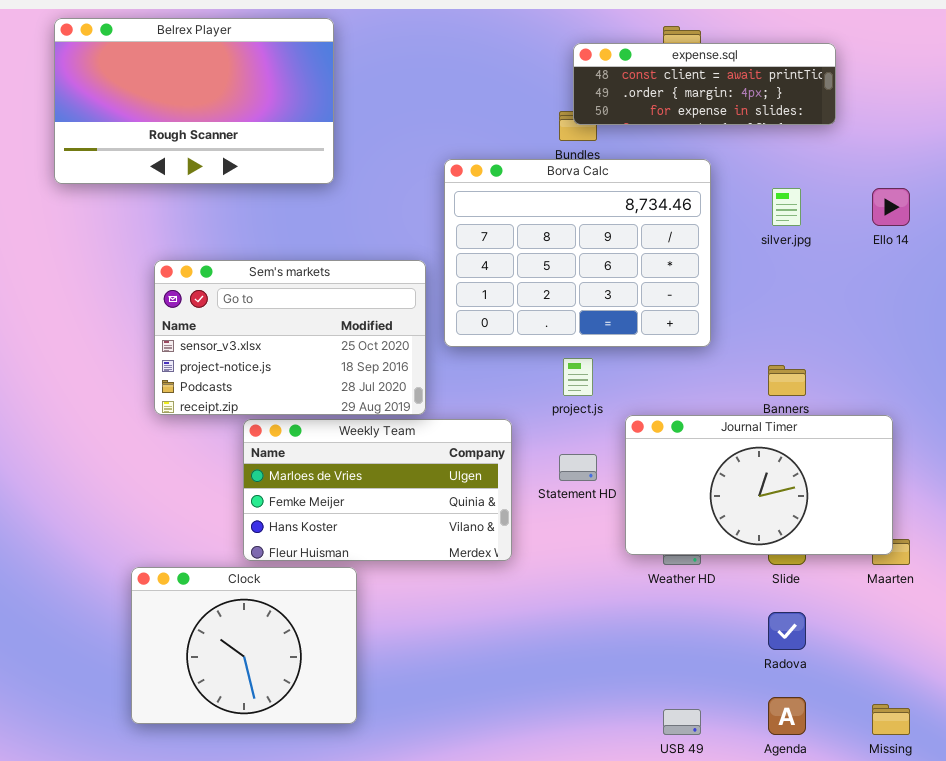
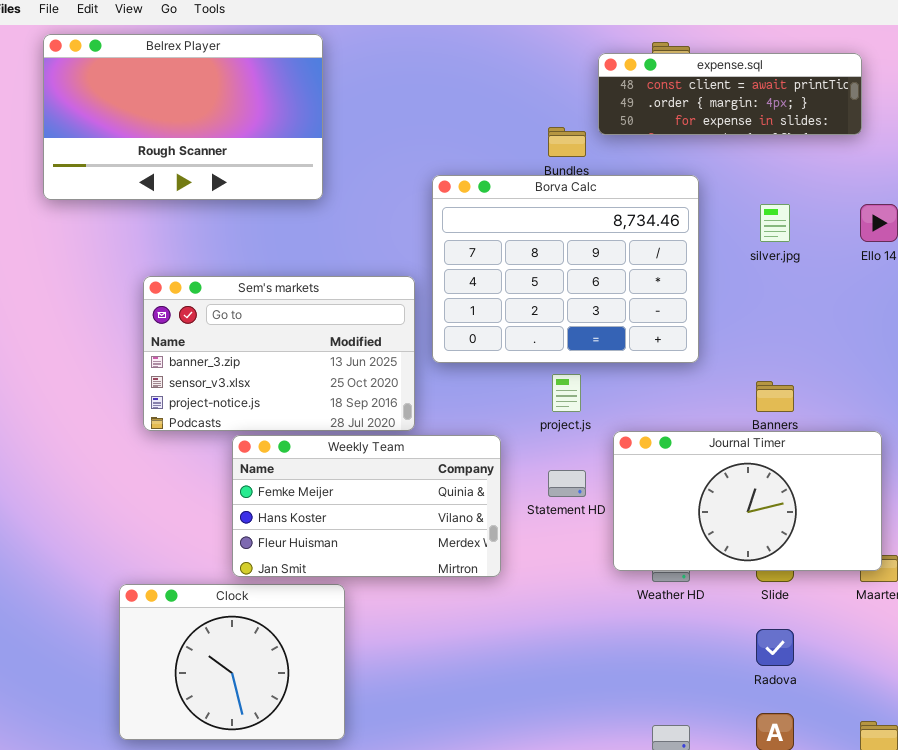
expense.sql: [573,43,836,125] -> [598,53,862,135], moved
Sem's markets: [154,260,426,415] -> [143,276,415,431], scrolled up 1 row
Weekly Team: [243,419,512,561] -> [232,435,501,577], scrolled down 1 row

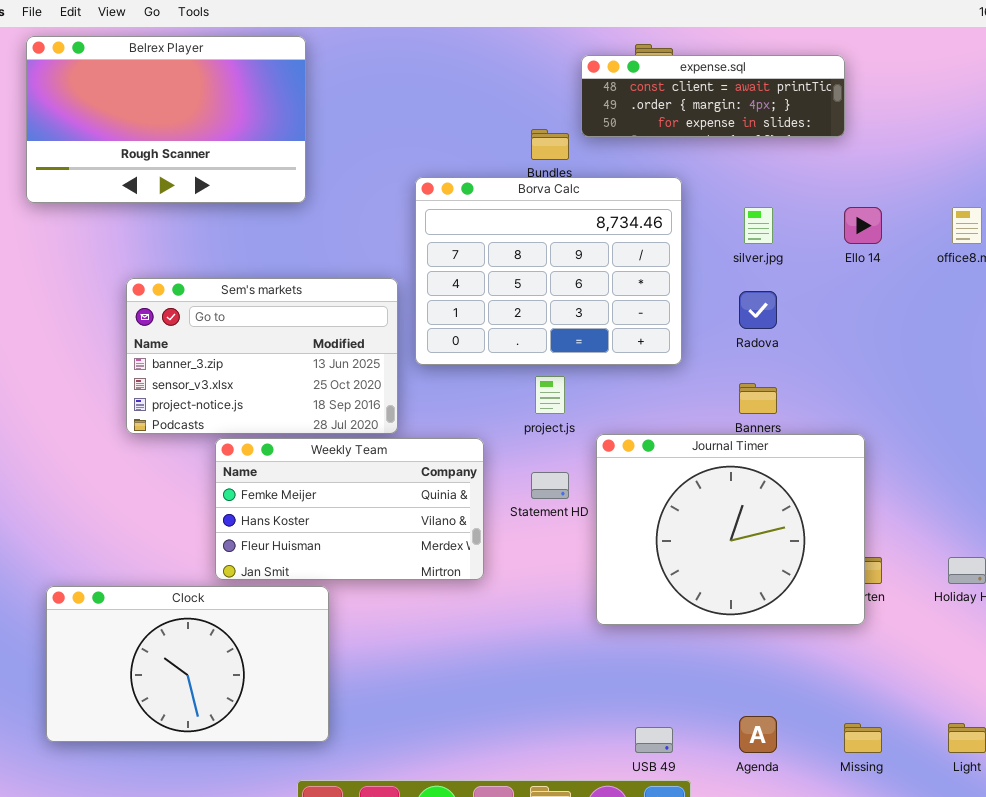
Journal Timer: [613,431,882,571] -> [596,434,865,625], resized
Clock: [119,584,345,740] -> [46,586,329,742], resized
Radova: [756,629,794,666] -> [739,291,777,329], moved

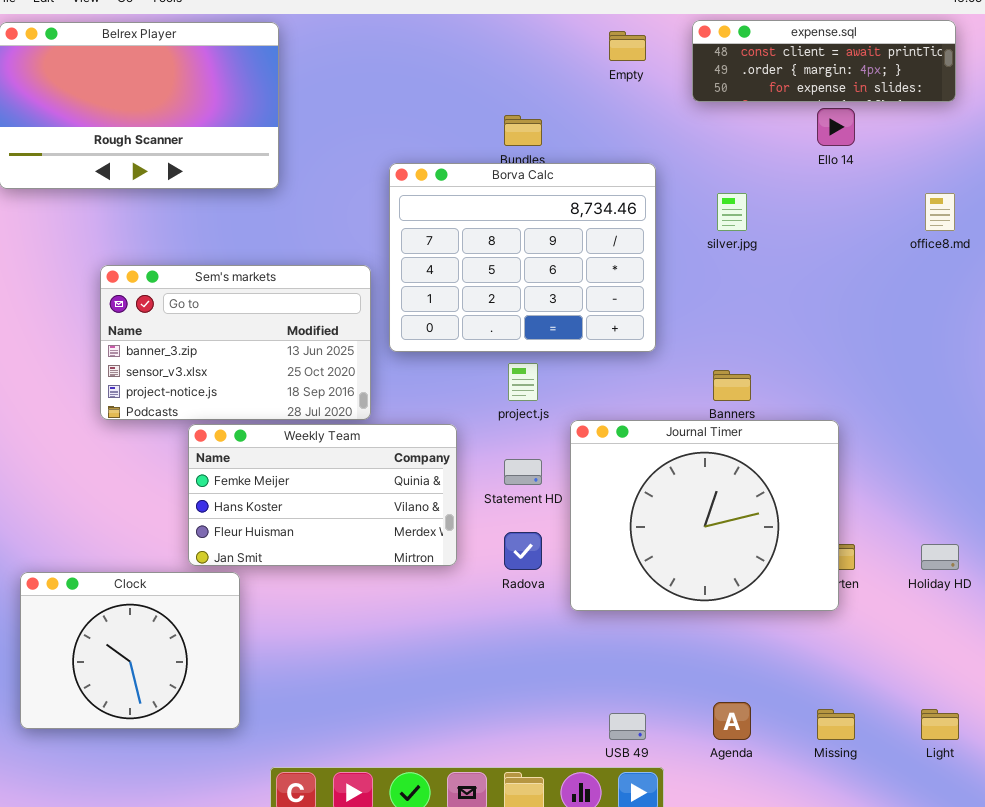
expense.sql: [581,55,845,137] -> [692,20,956,102], moved
Ello 14: [844,207,882,244] -> [817,108,855,146], moved
Radova: [739,291,777,329] -> [504,532,542,570], moved
Clock: [46,586,329,742] -> [20,572,240,729], resized

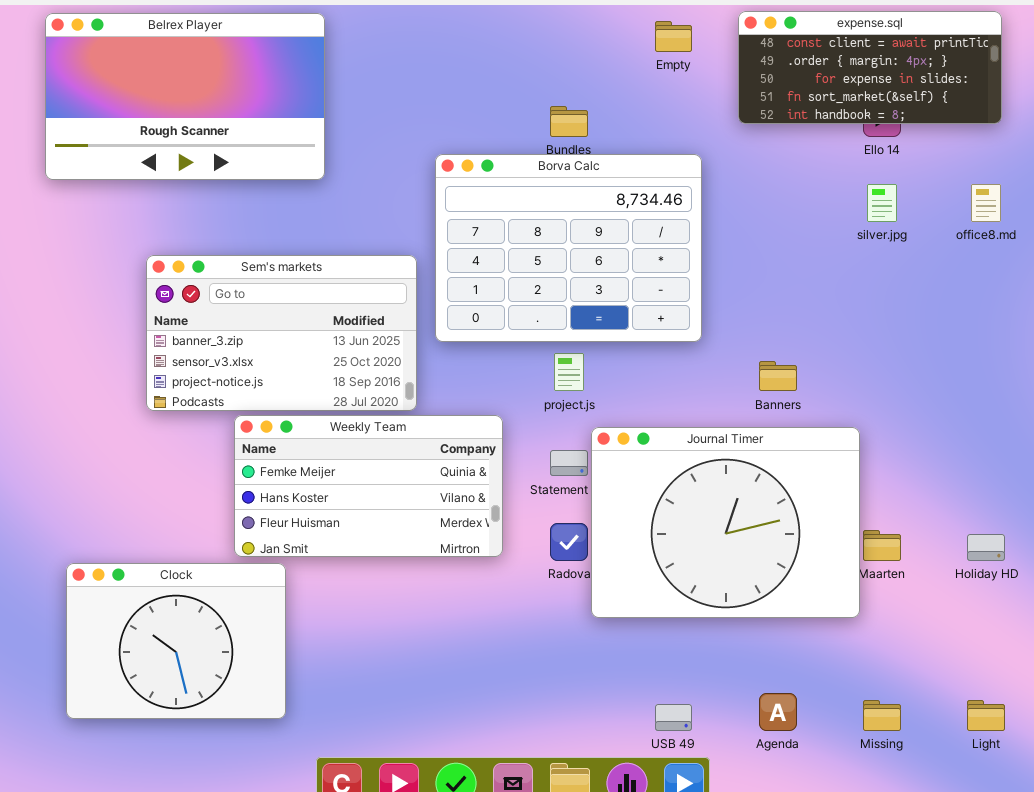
expense.sql: [692,20,956,102] -> [738,11,1002,124], resized
silver.jpg: [717,193,747,231] -> [867,184,897,222], moved
Journal Timer: [570,420,839,611] -> [591,427,860,618], moved

